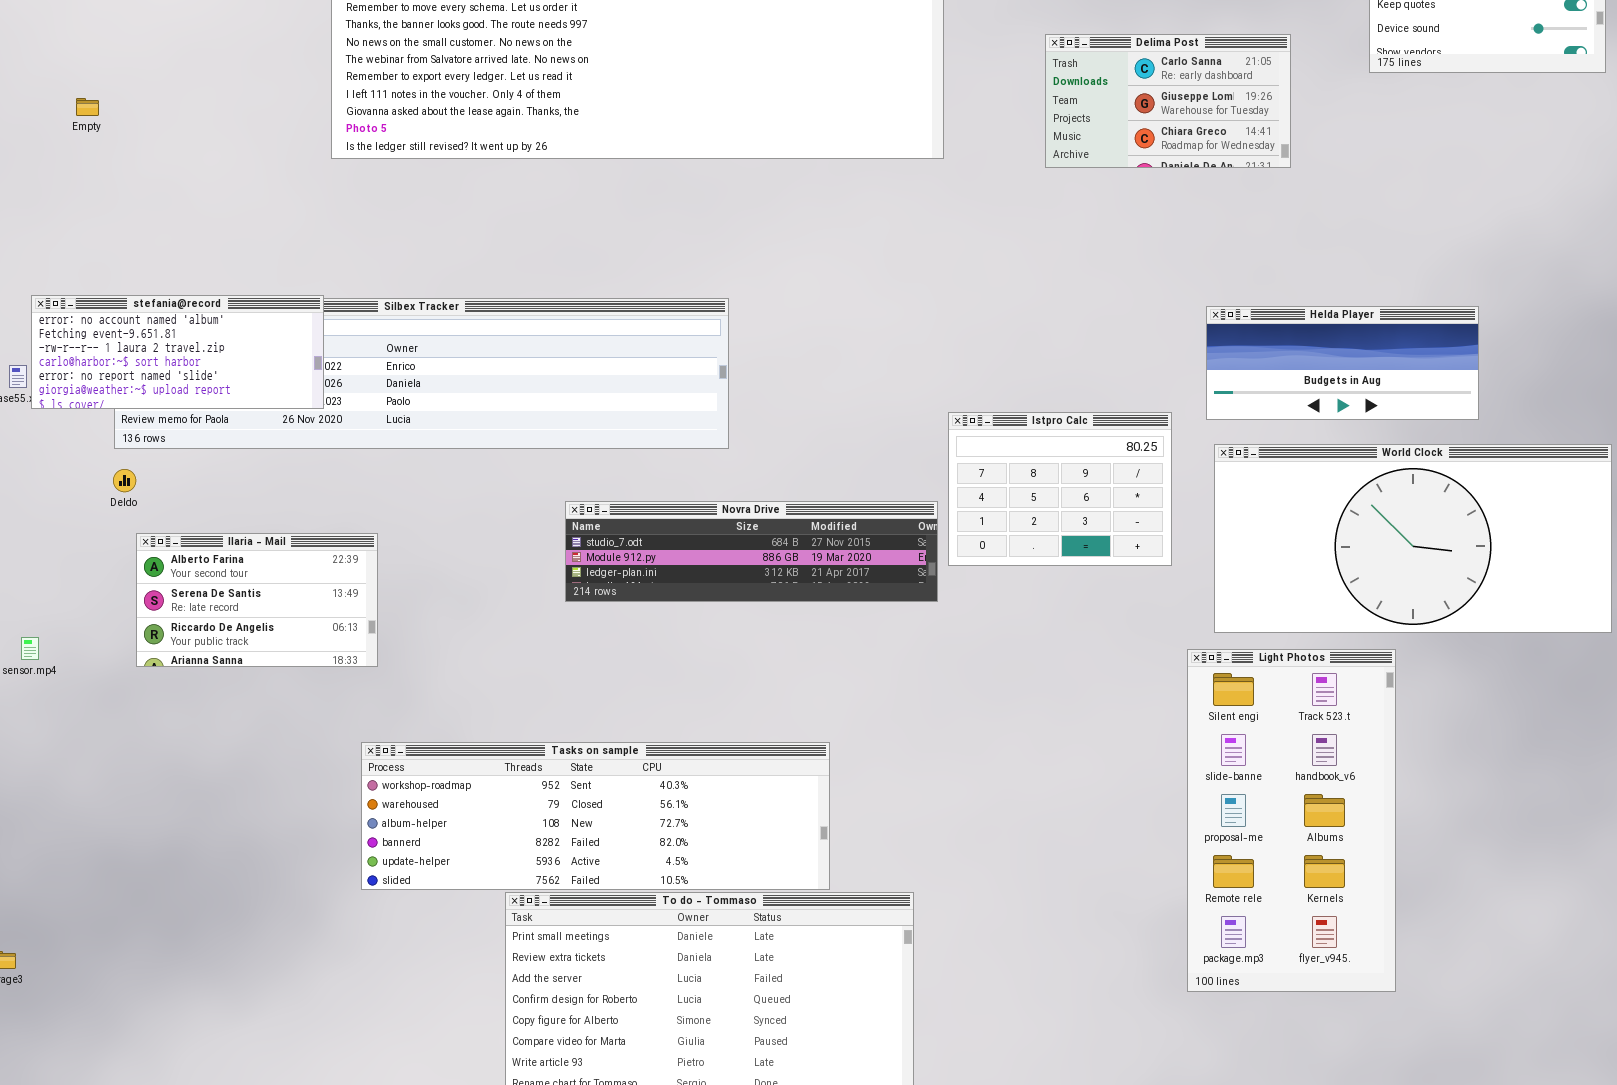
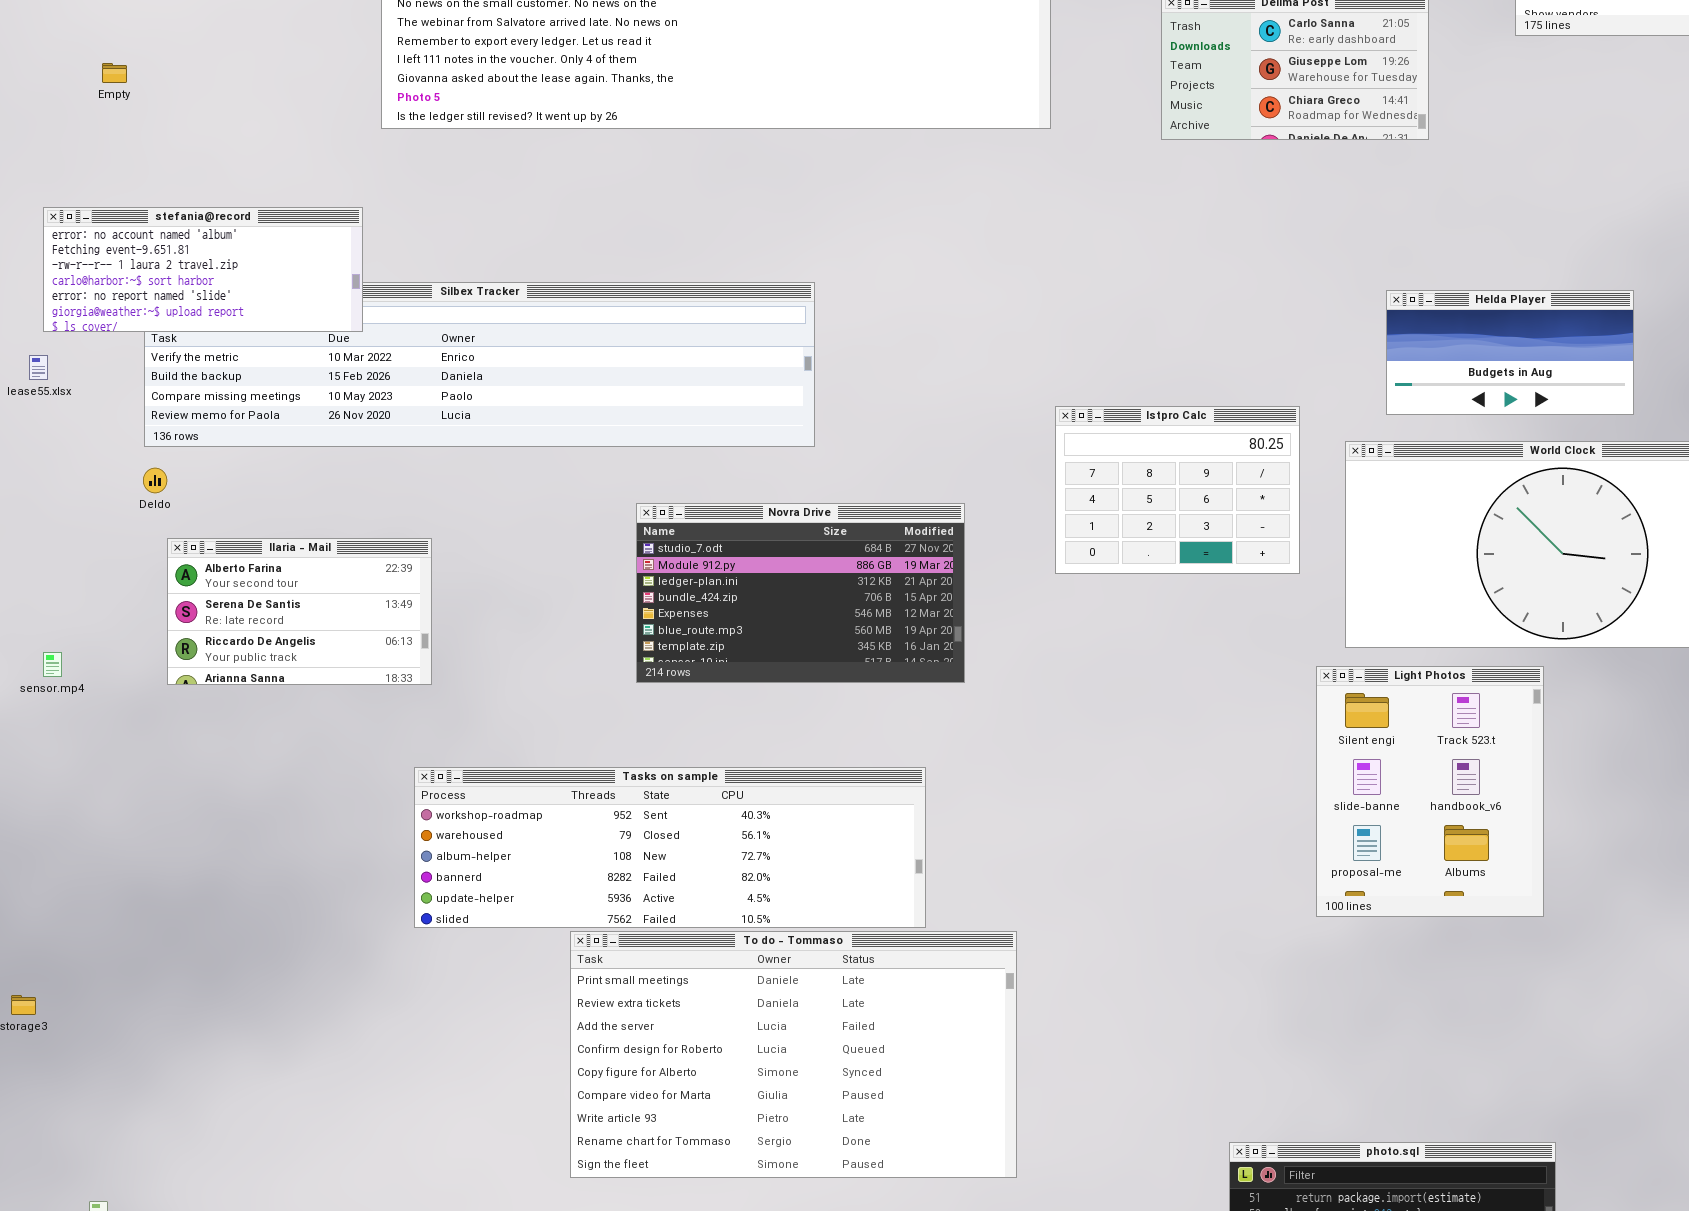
stefania@record: [31,295,324,409] -> [43,207,363,332], moved
Helda Player: [1206,306,1479,420] -> [1386,290,1634,415], resized
Novra Drive: [565,501,938,602] -> [636,503,965,683], resized
Light Photos: [1187,649,1396,992] -> [1316,666,1544,917], resized

